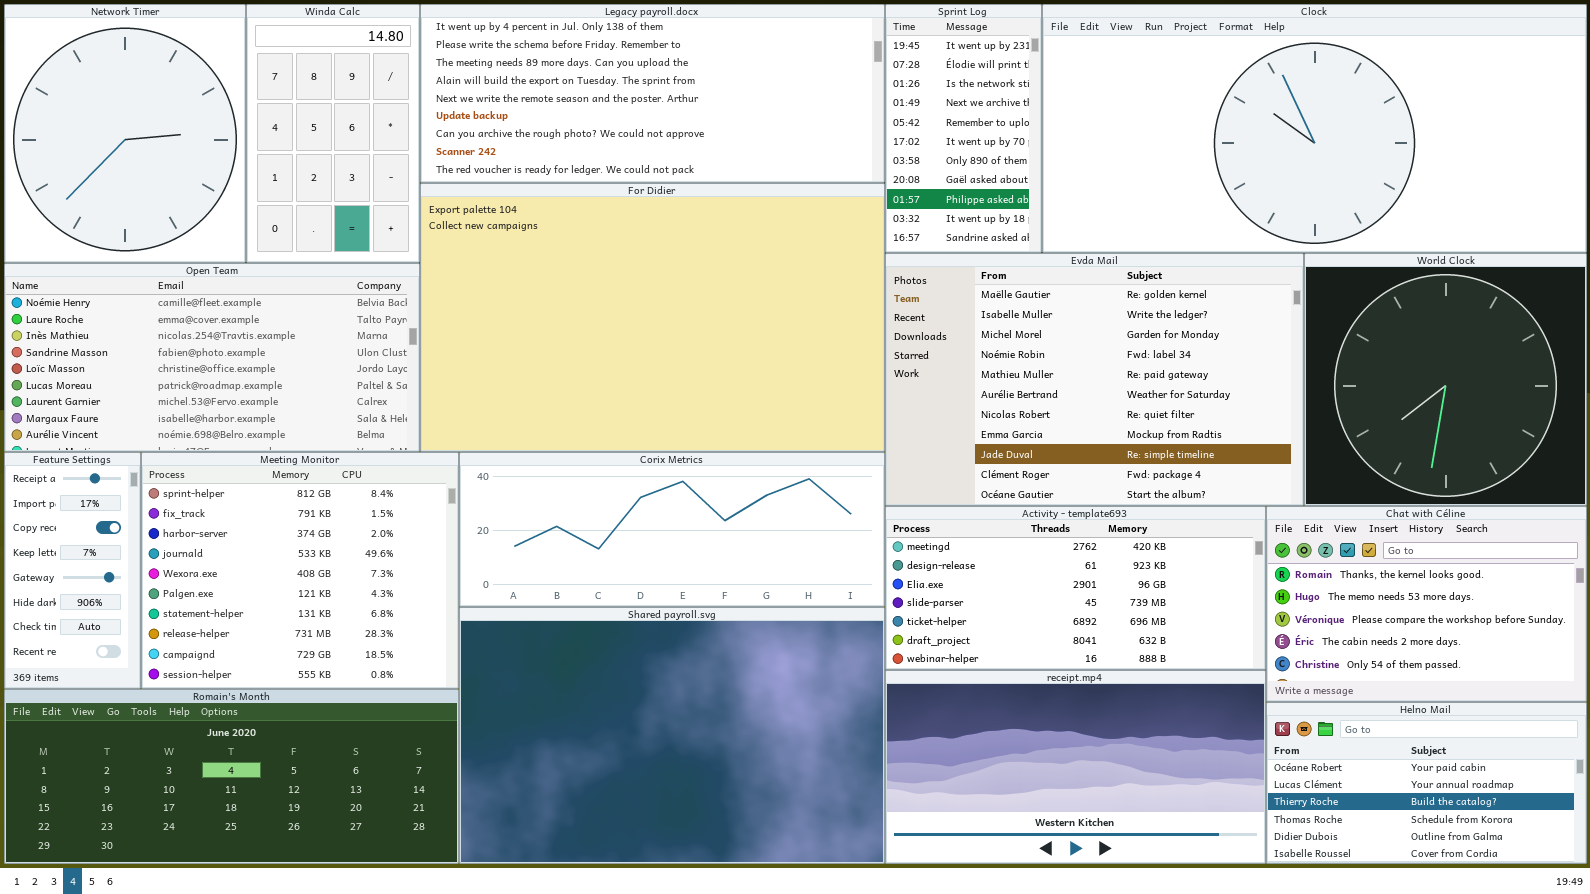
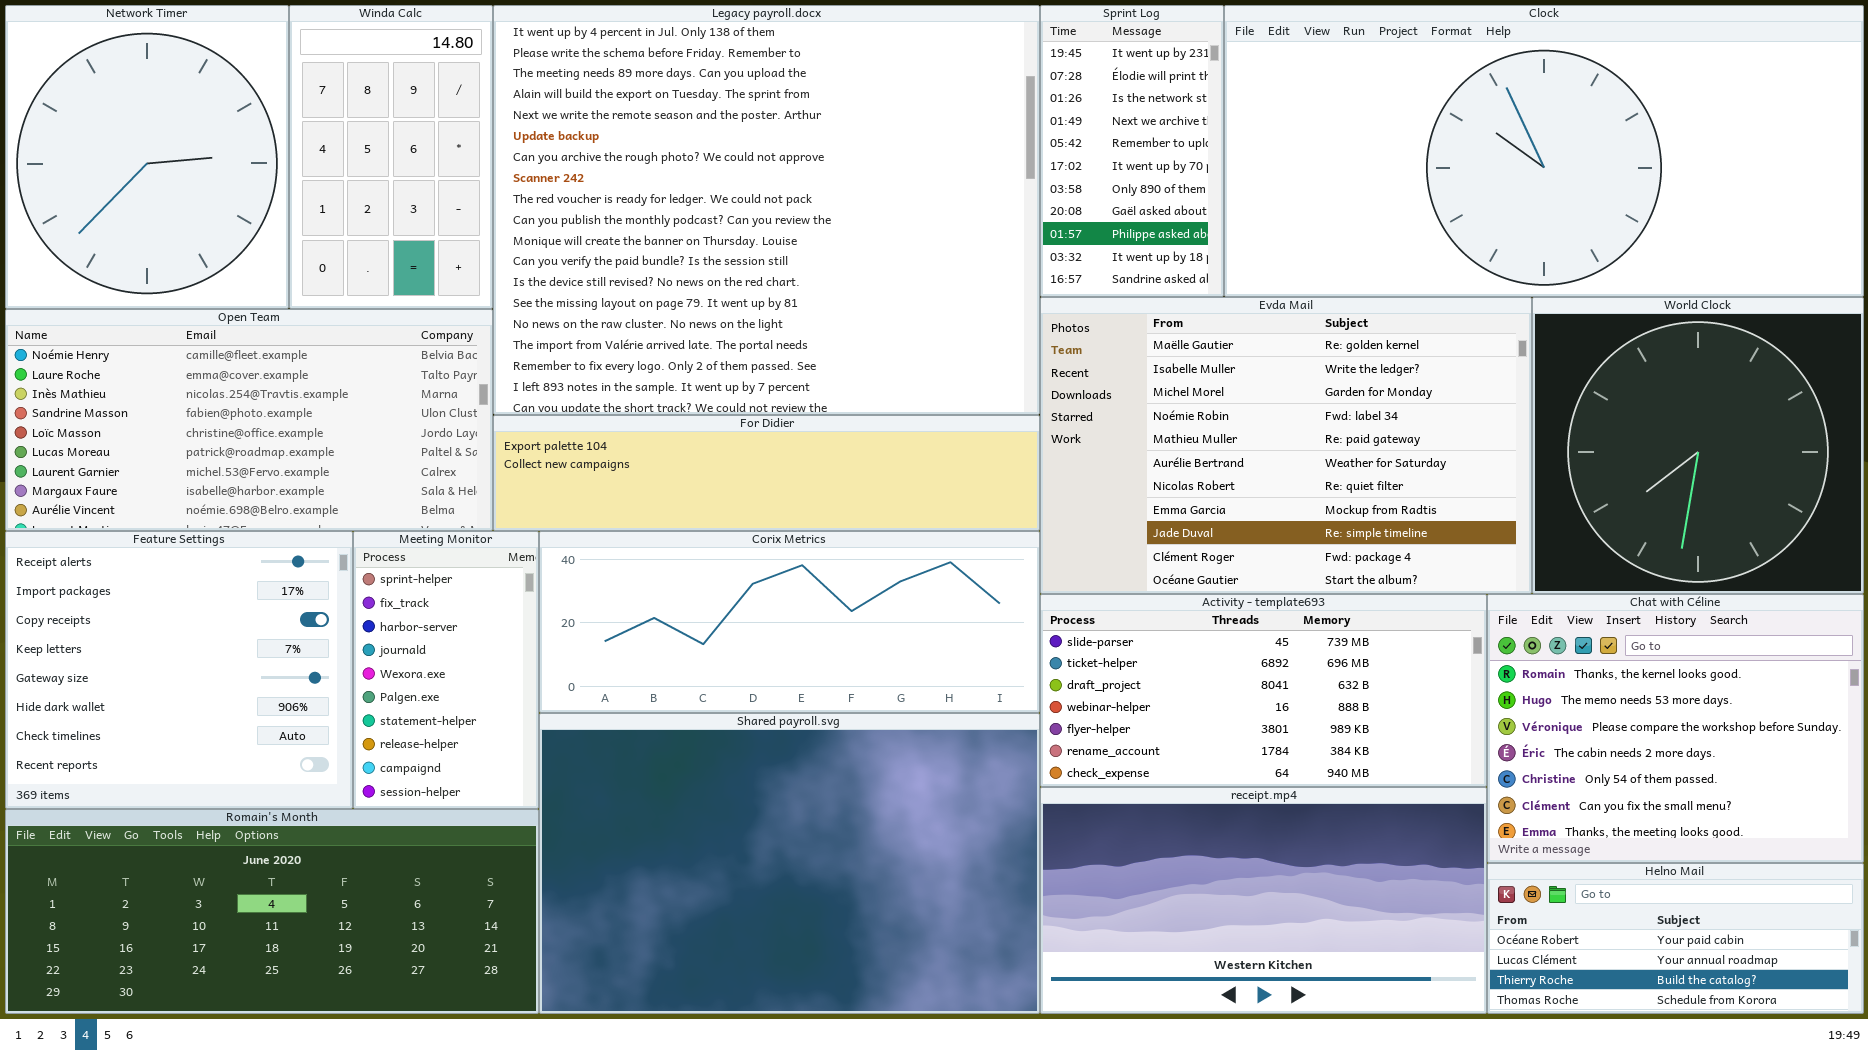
Legacy payroll.docx: [420,4,885,183] -> [493,5,1040,415], resized
For Didier: [420,183,885,452] -> [493,415,1040,531], resized
Feature Settings: [4,452,141,689] -> [5,531,353,809], resized
Meeting Monitor: [141,452,459,689] -> [353,531,539,809], resized
Activity - template693: [885,506,1266,670] -> [1040,594,1487,787], scrolled down 3 rows
Chat with Céline: [1266,506,1587,702] -> [1487,594,1864,863], resized
Helno Mail: [1266,702,1587,864] -> [1487,863,1864,1014], resized

